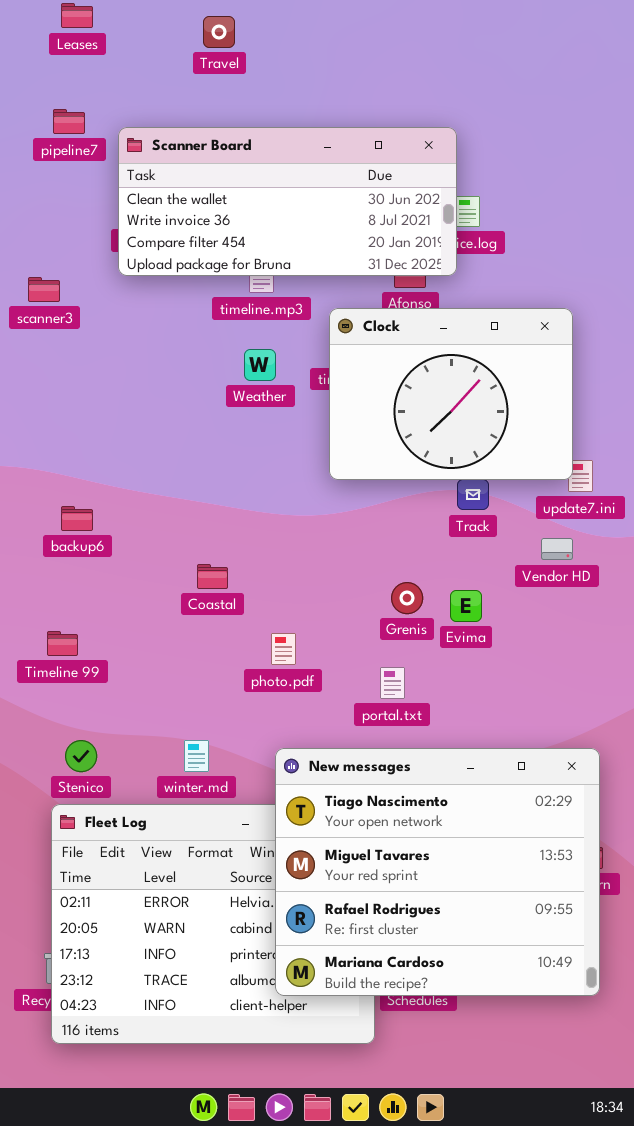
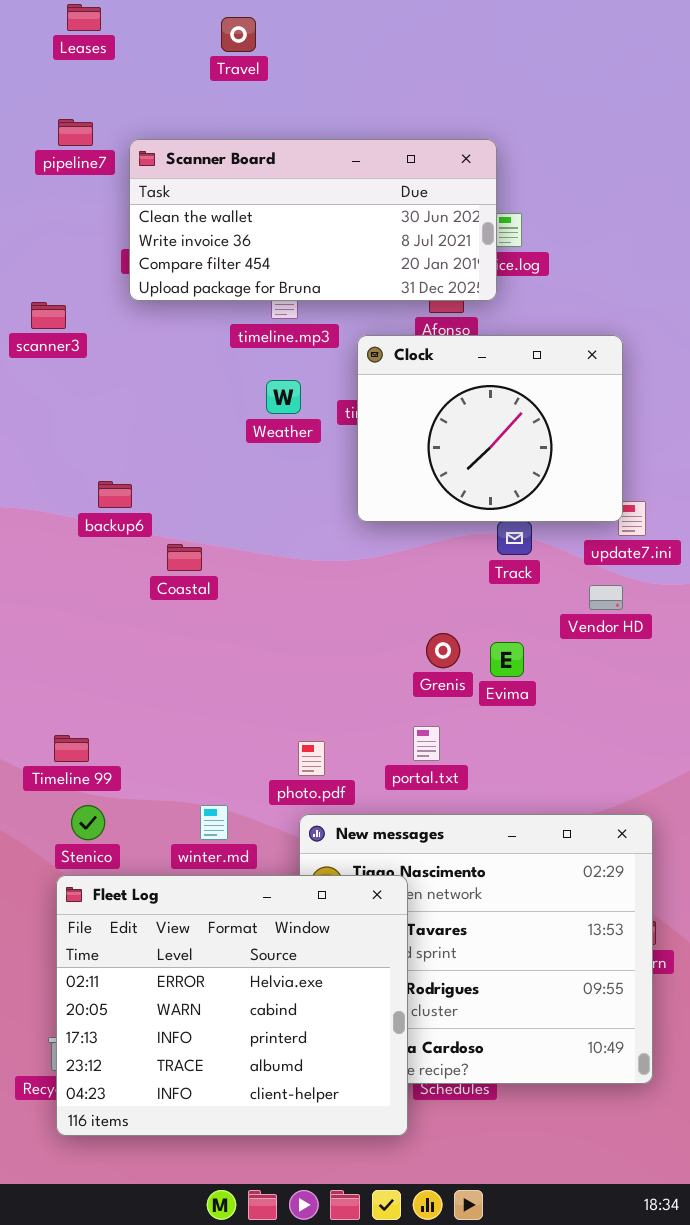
backup6: [61,506,93,531] -> [98,481,132,508], moved
Coastal: [197,564,228,589] -> [167,544,202,571], moved
Timeline 99: [47,631,78,656] -> [54,735,89,762], moved
photo.pdf: [271,633,296,665] -> [298,741,325,776], moved
Fleet Log: [51,804,375,1044] -> [56,875,408,1136], raised

